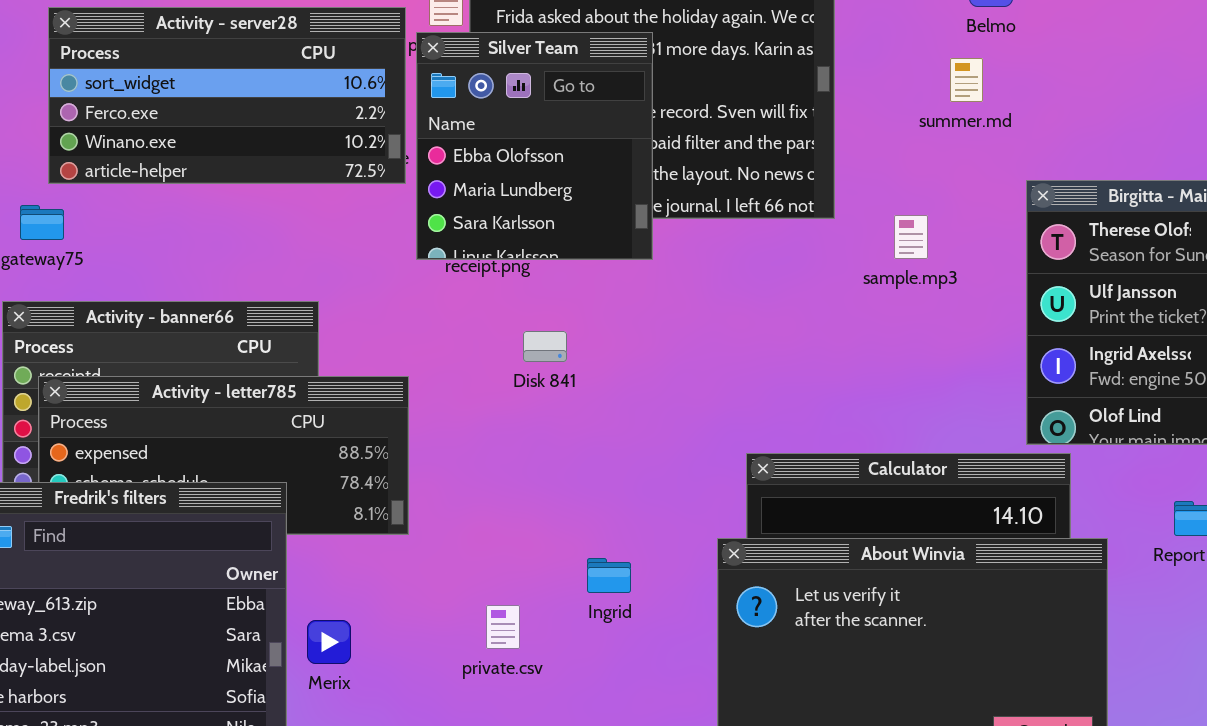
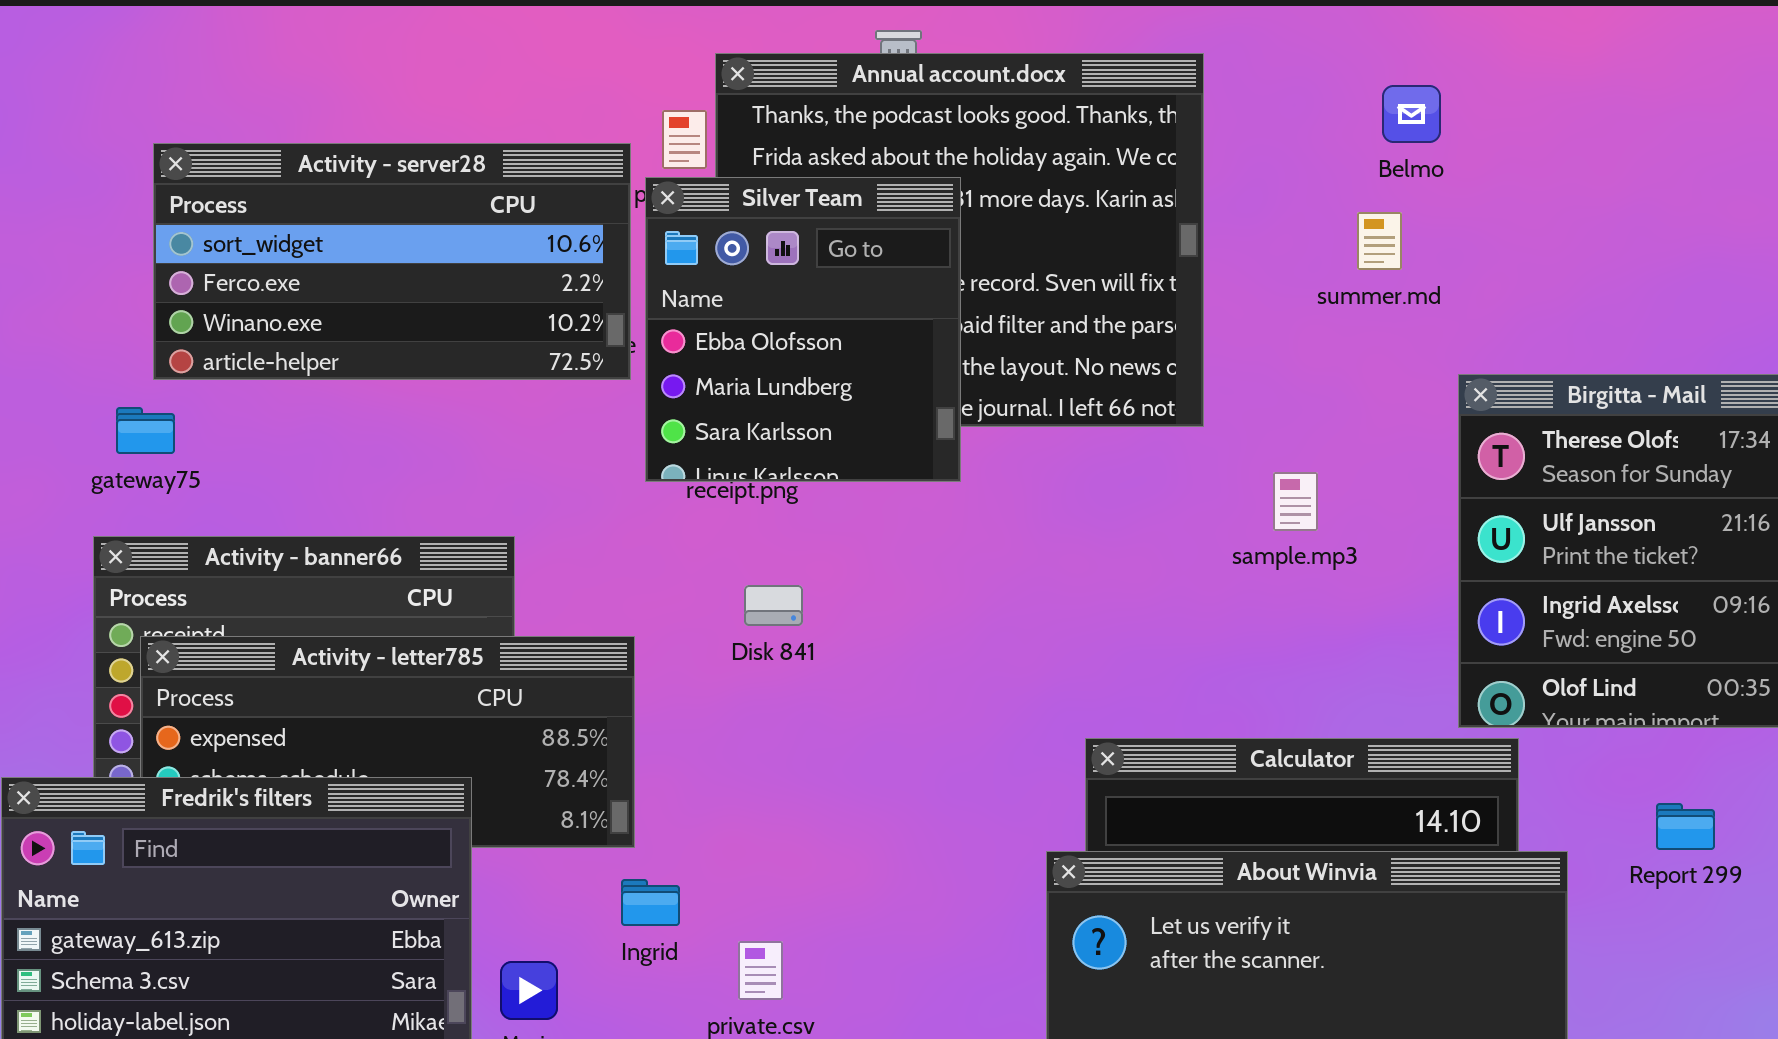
sample.mp3: [894,215,928,259] -> [1273,472,1318,531], moved
Disk 841: [523,331,567,362] -> [744,585,803,626], moved
Ingrid: [587,558,631,593] -> [621,879,680,926], moved

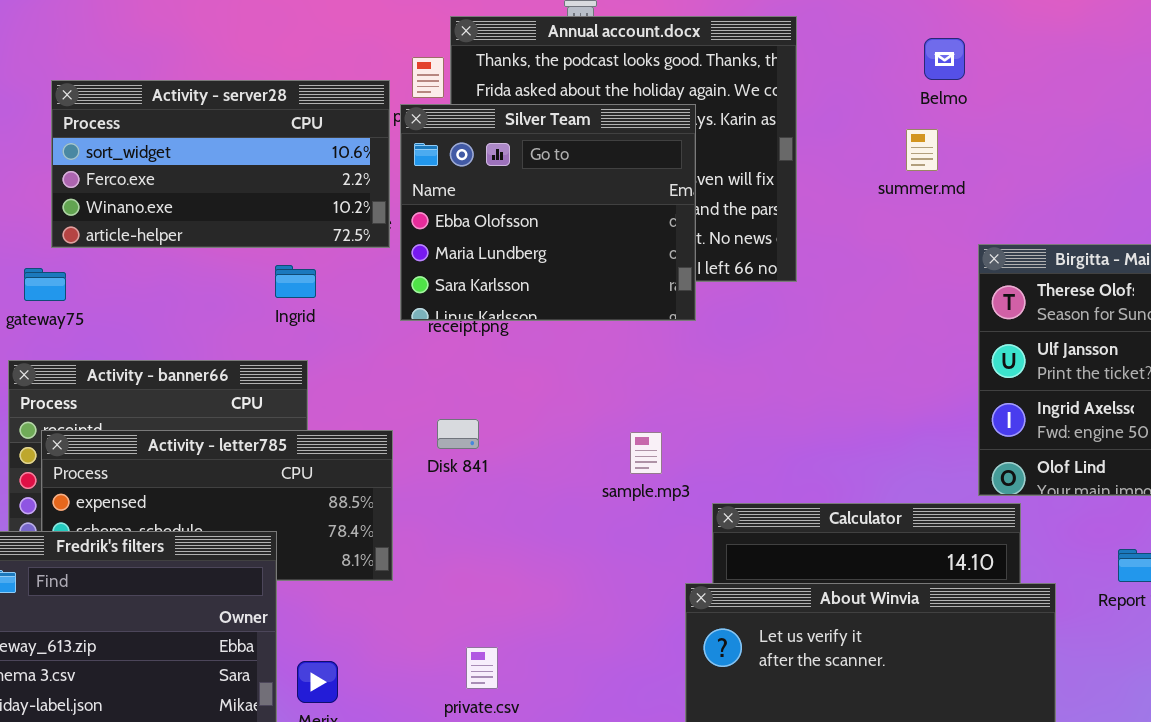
Silver Team: [645,177,961,482] -> [400,104,696,321], resized
sample.mp3: [1273,472,1318,531] -> [630,432,662,474], moved
Disk 841: [744,585,803,626] -> [437,419,479,449], moved
Ingrid: [621,879,680,926] -> [275,265,316,298], moved

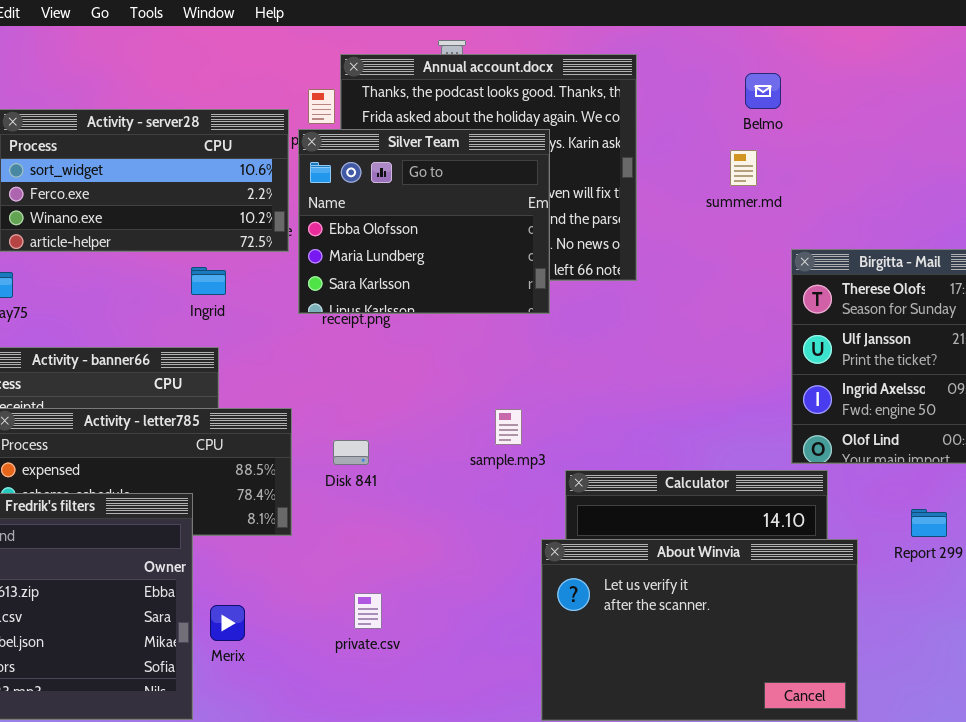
Disk 841: [437,419,479,449] -> [333,440,369,465], moved

